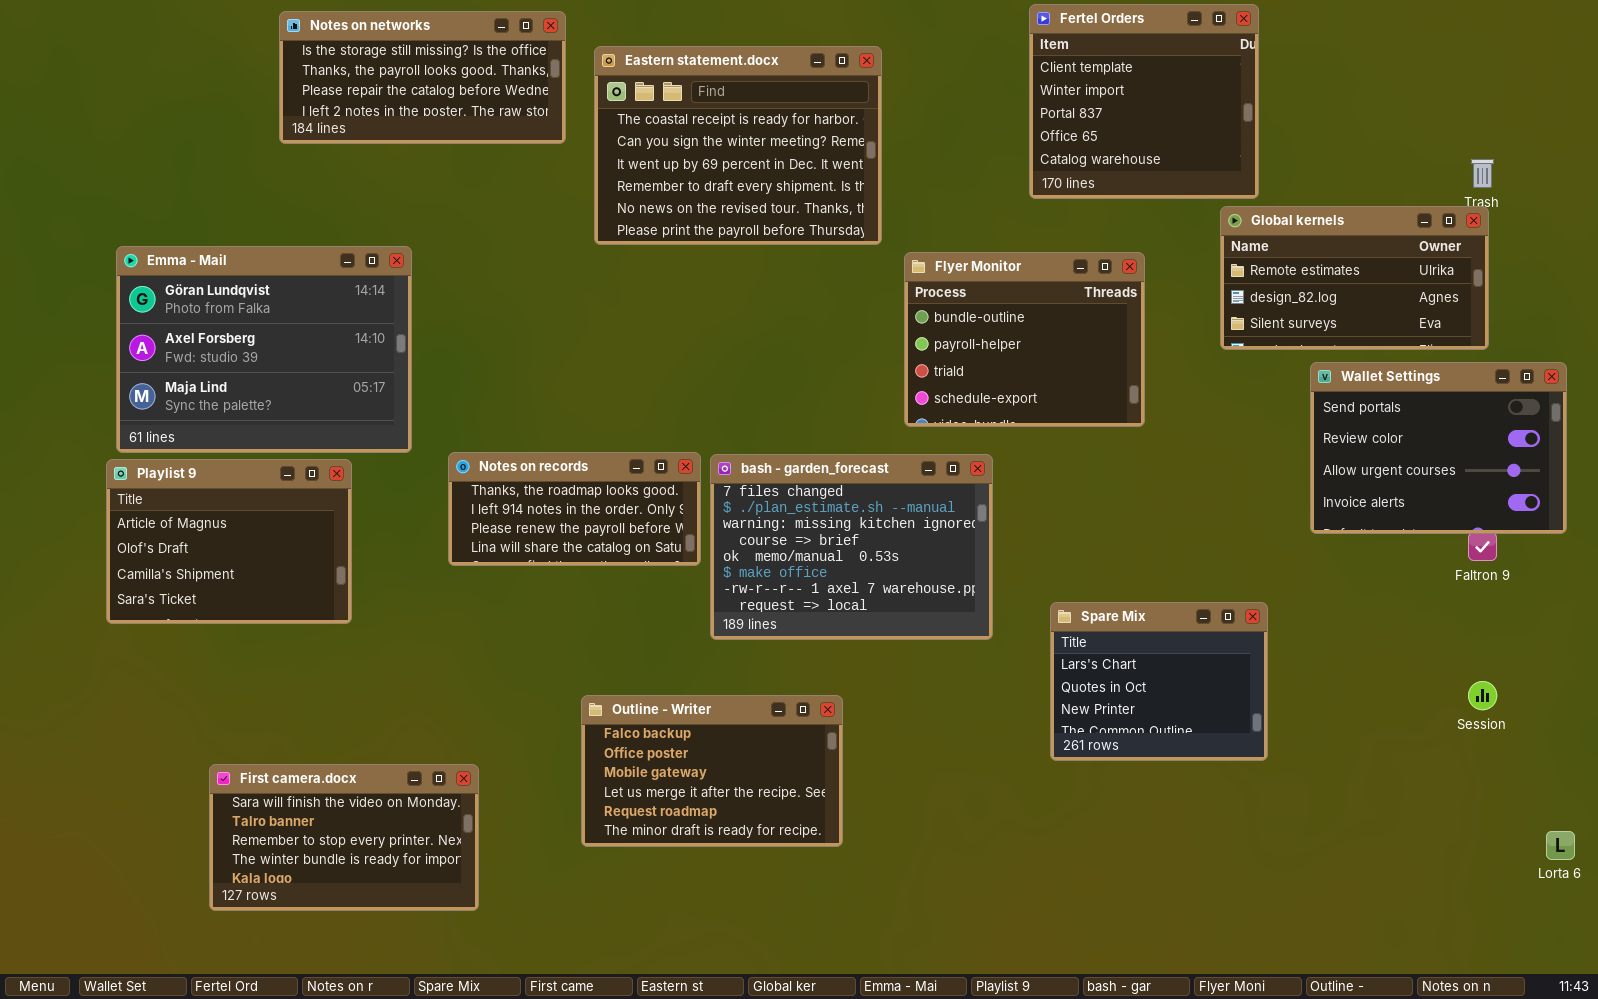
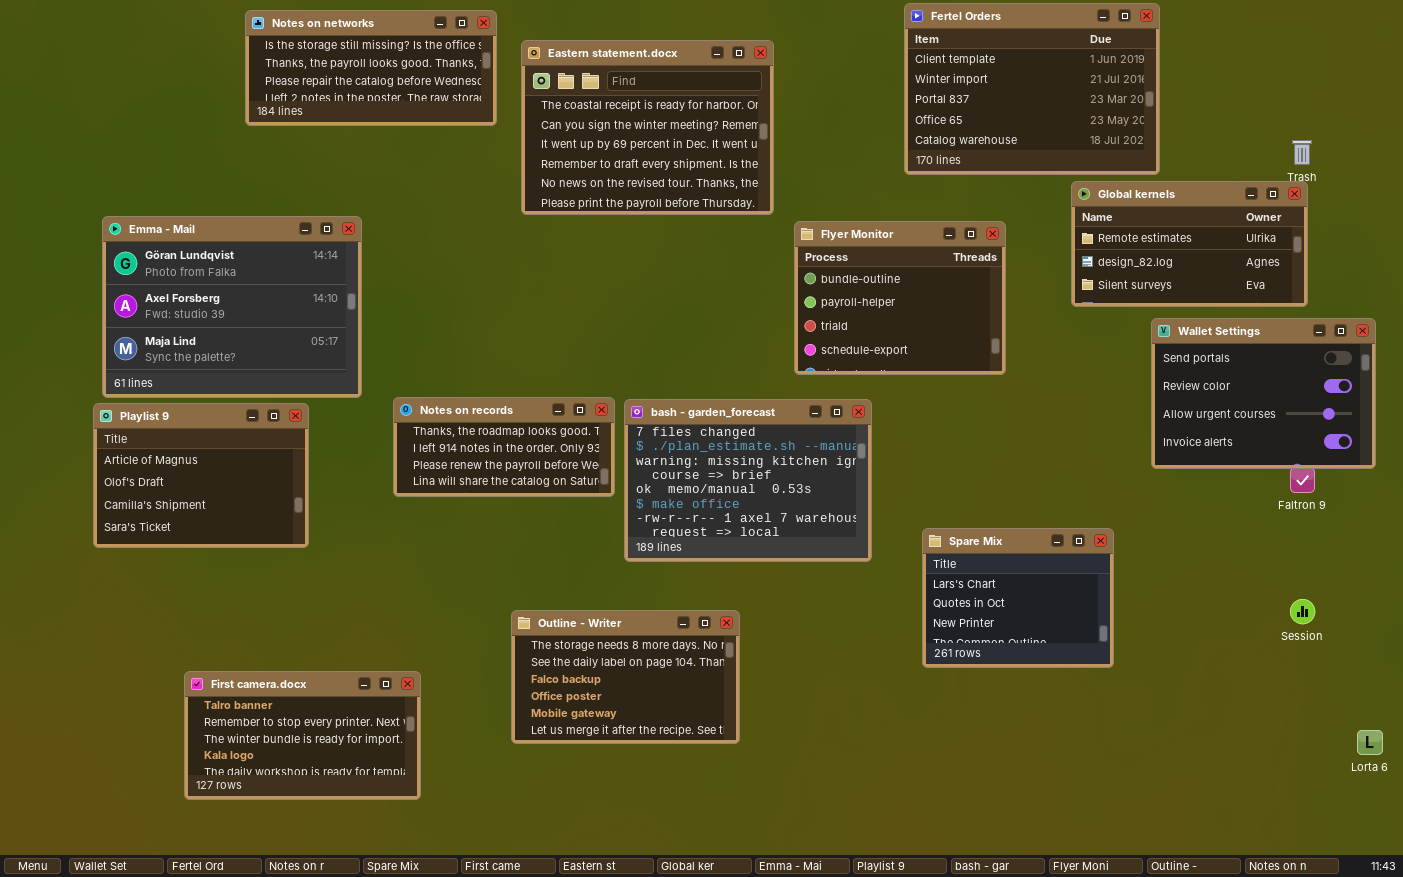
Fertel Orders: [1029,4,1259,199] -> [904,3,1160,175], resized
Outline - Writer: [581,695,843,847] -> [511,610,740,744], scrolled up 2 rows
First camera.docx: [209,764,479,911] -> [184,671,421,800], scrolled down 1 row

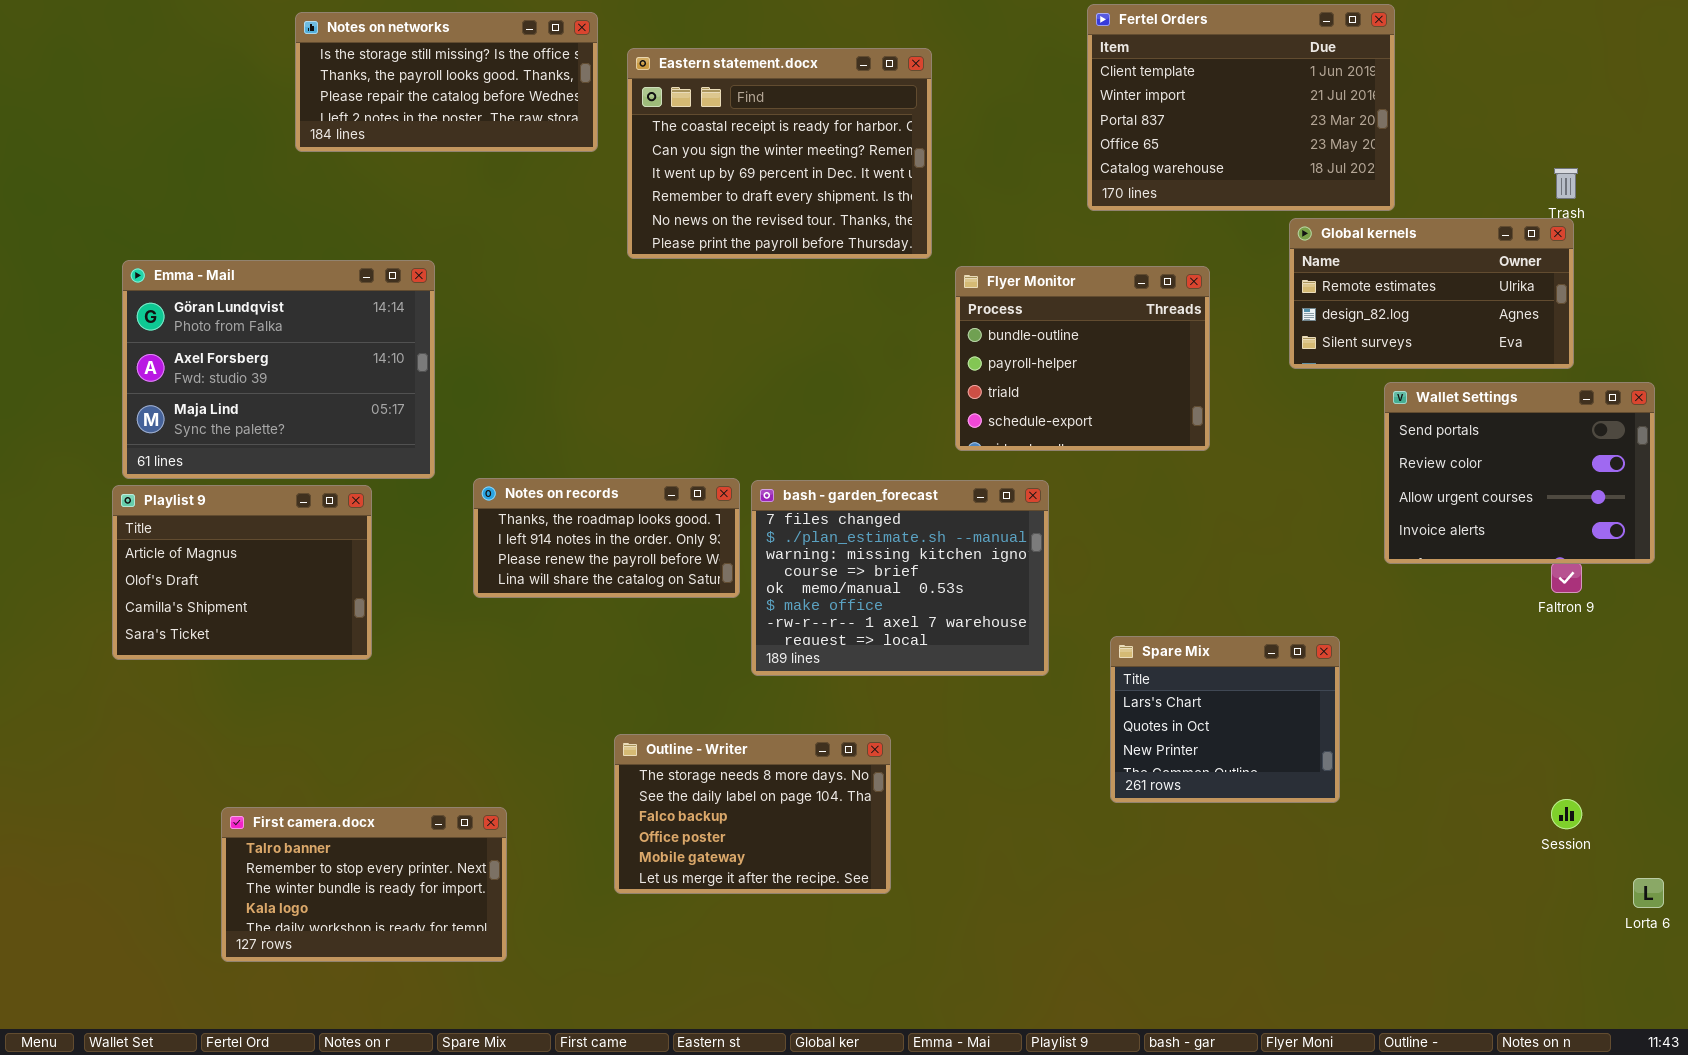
Session: [1290,599,1315,624] -> [1551,799,1582,829], moved

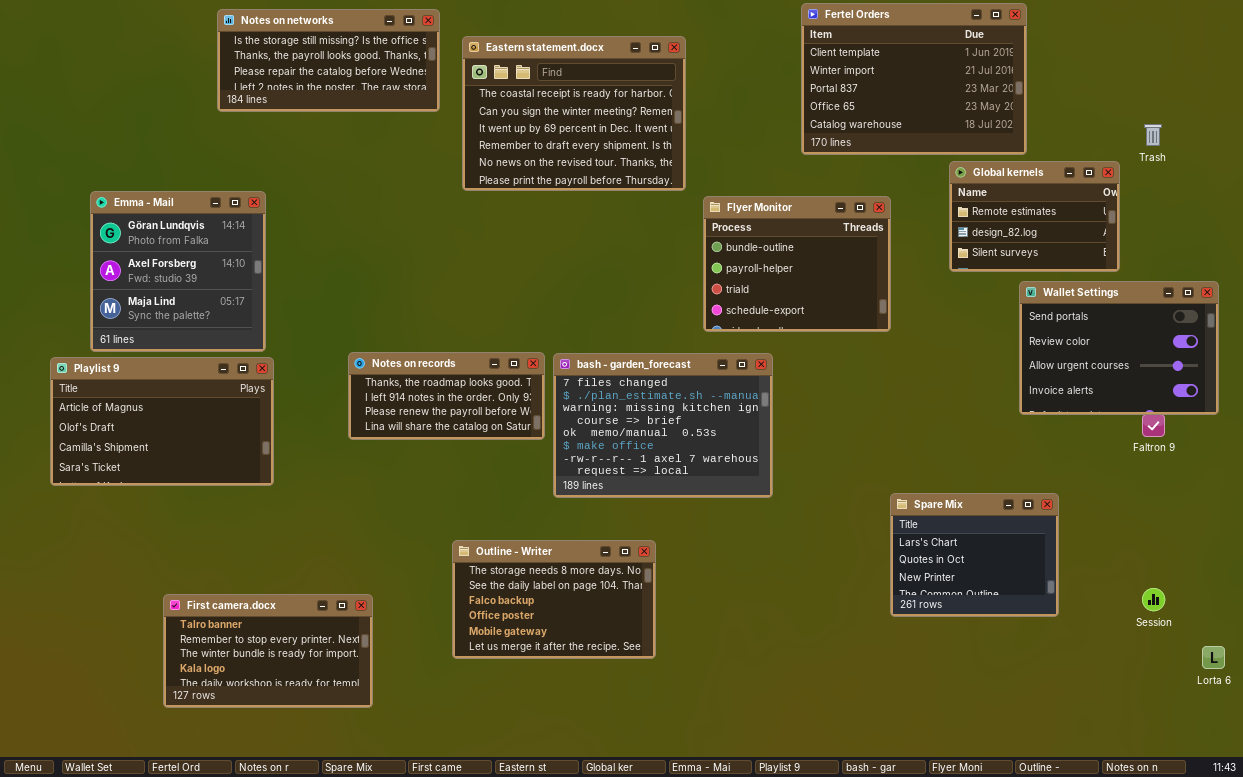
Global kernels: [1289,218,1574,369] -> [949,161,1120,272], resized
Emma - Mail: [122,260,435,479] -> [90,191,266,352], resized
Playlist 9: [112,485,372,660] -> [50,357,274,486], resized
Spare Mix: [1110,636,1340,803] -> [890,493,1059,617], moved

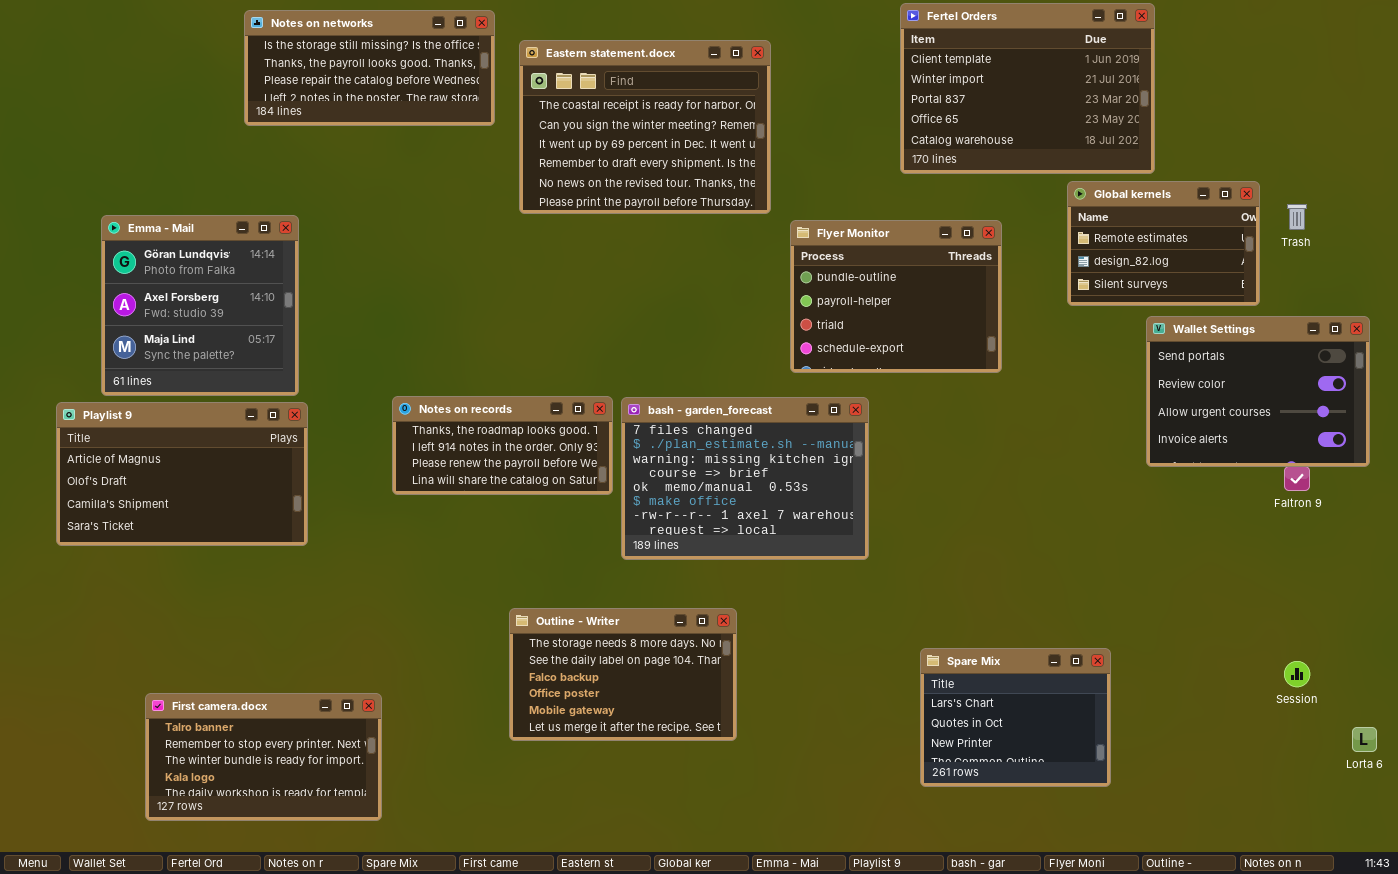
Trash: [1144,124,1162,146] -> [1287,204,1307,230], moved
Spare Mix: [890,493,1059,617] -> [920,648,1111,787], moved
First camera.docx: [163,594,373,708] -> [145,693,382,821], moved

